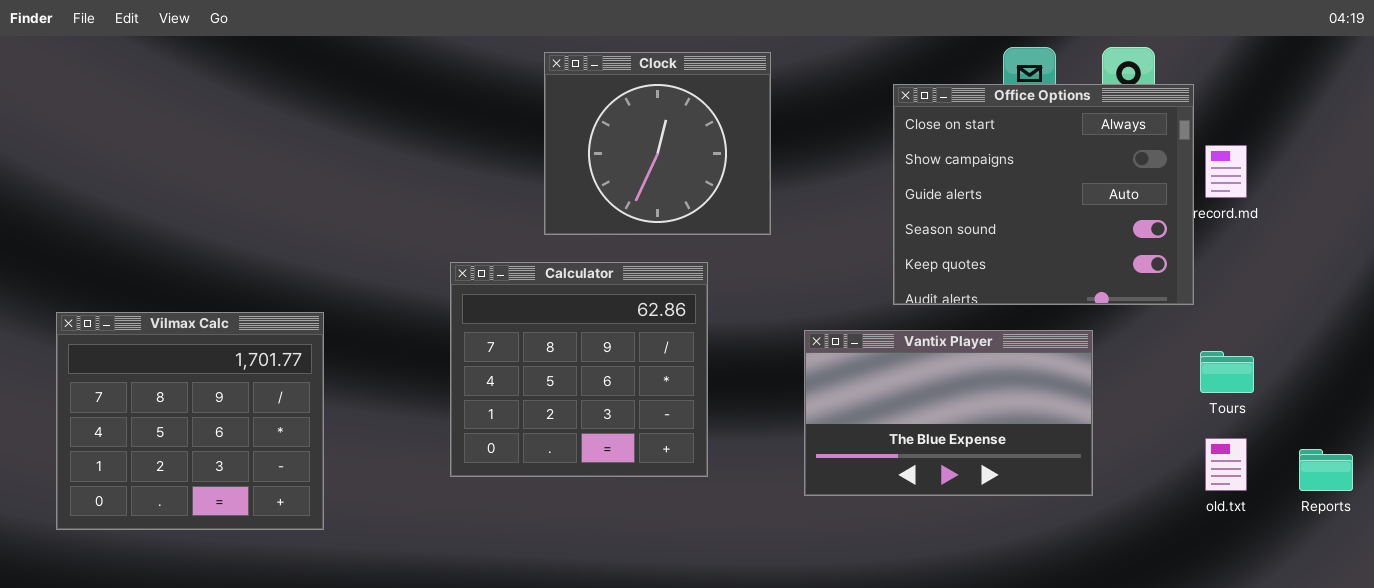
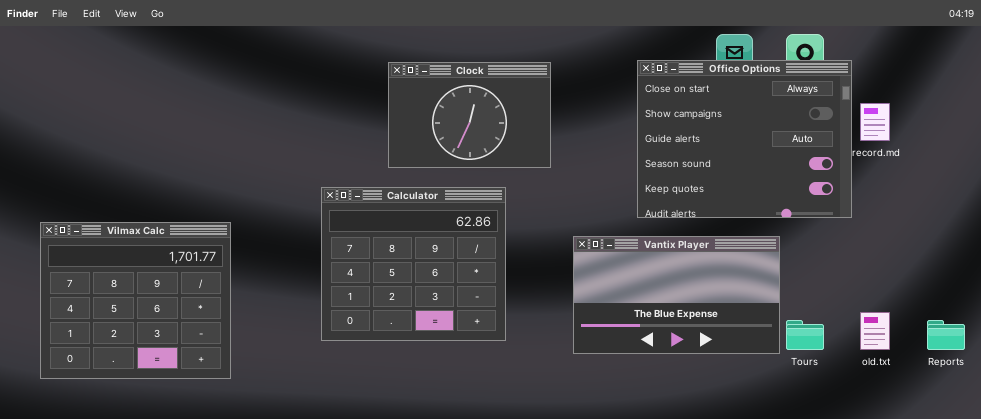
Clock: [544,52,771,235] -> [388,62,551,168], resized
Tours: [1200,351,1254,393] -> [786,320,824,350], moved

